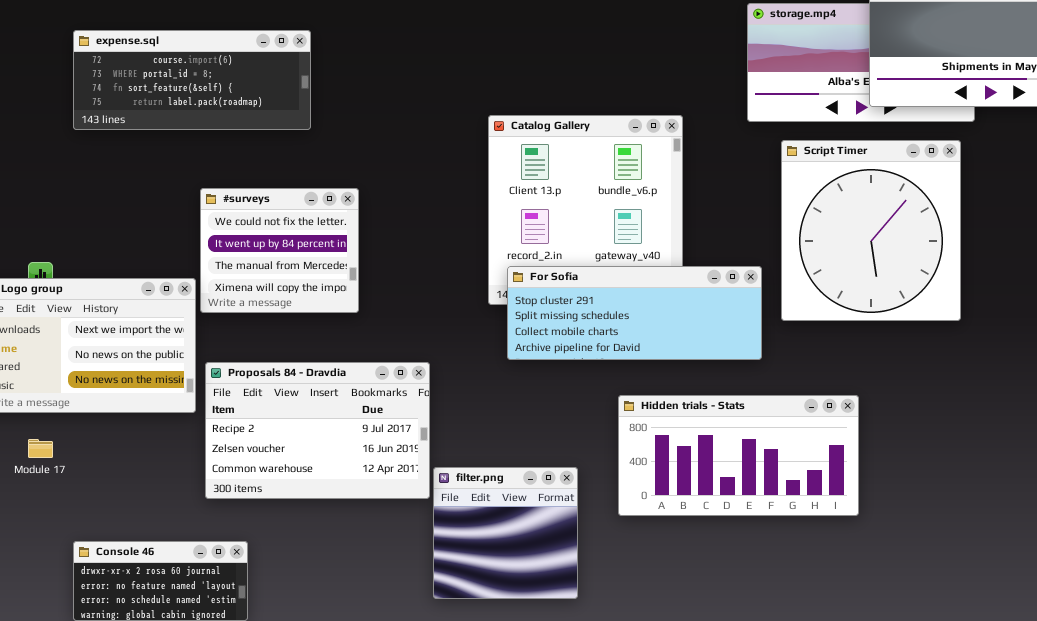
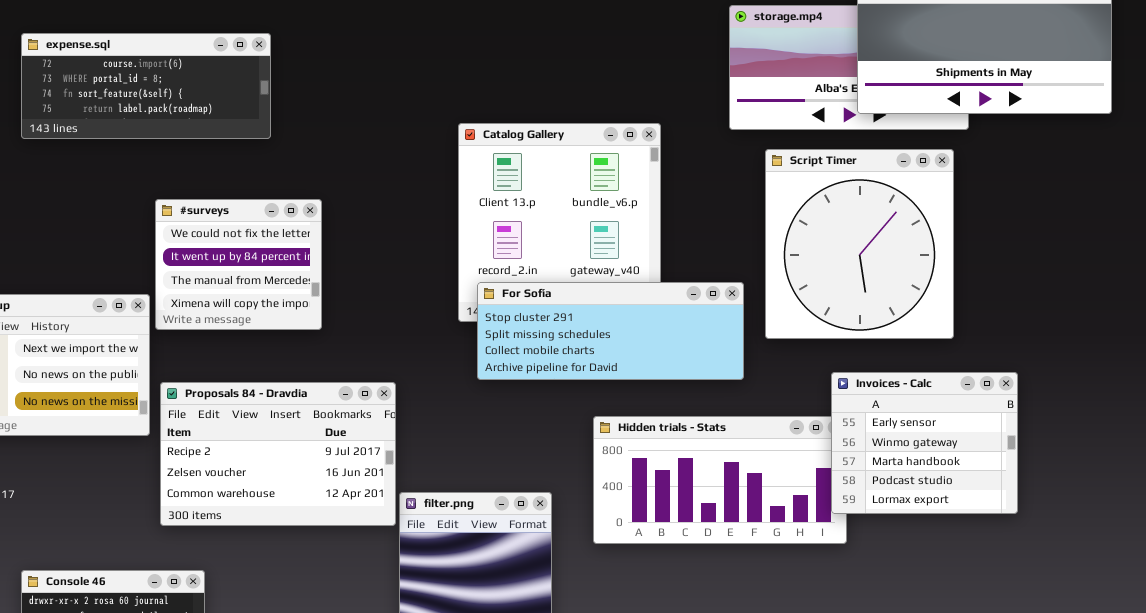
Invoices - Calc: none -> [831,372,1018,514], opened

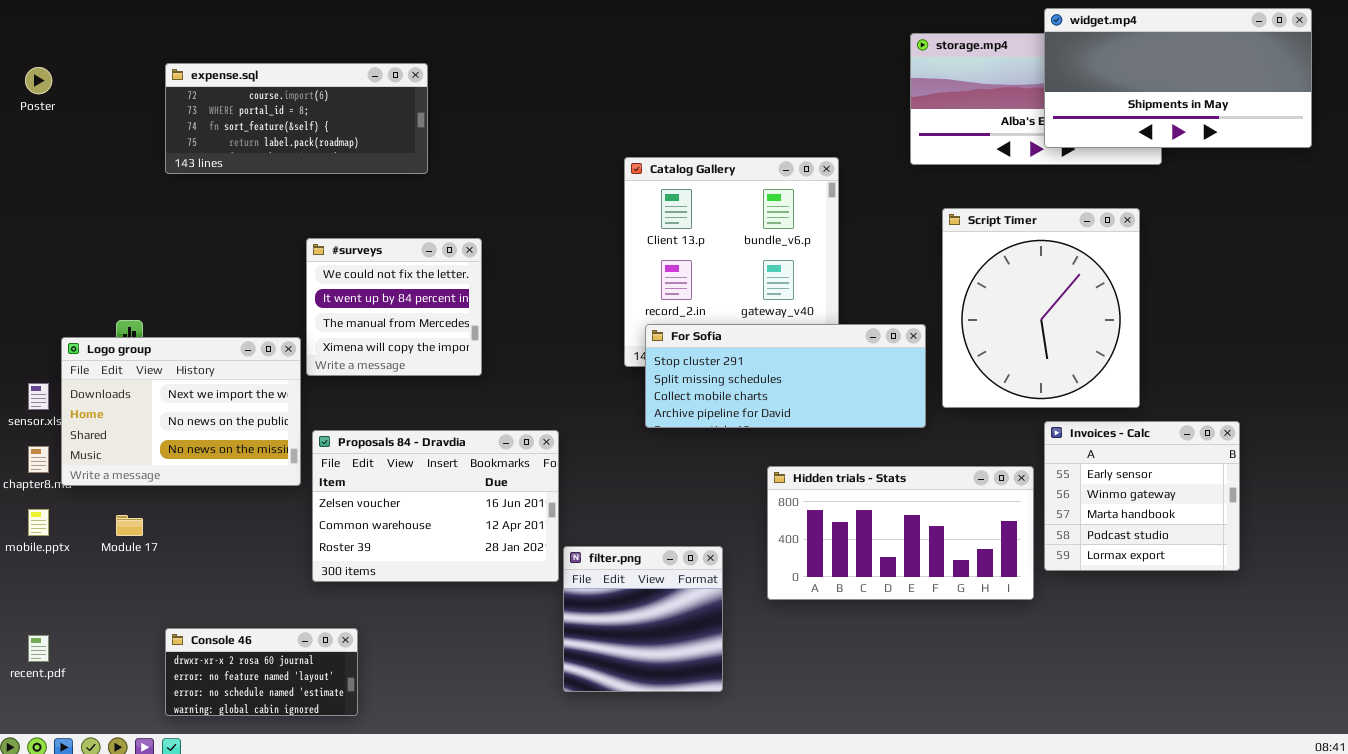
Script Timer: [765,149,954,339] -> [942,208,1140,408], moved
Invoices - Calc: [831,372,1018,514] -> [1044,421,1240,571], moved
Proposals 84 - Dravdia: [160,382,396,526] -> [312,430,559,582], scrolled down 1 row

